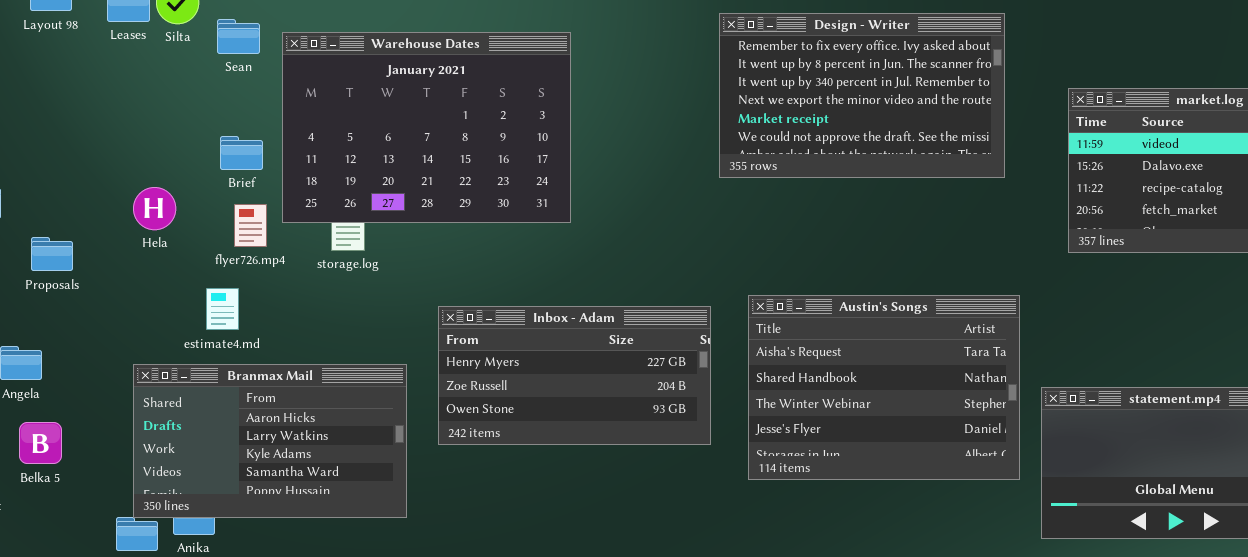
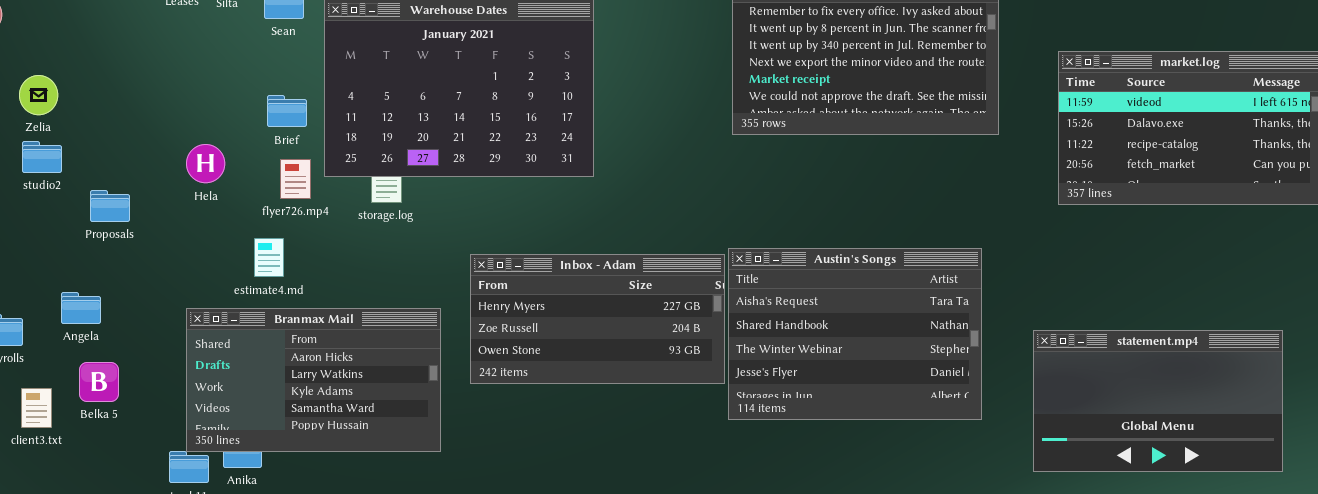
Austin's Songs: [748,295,1020,480] -> [728,248,982,420], moved

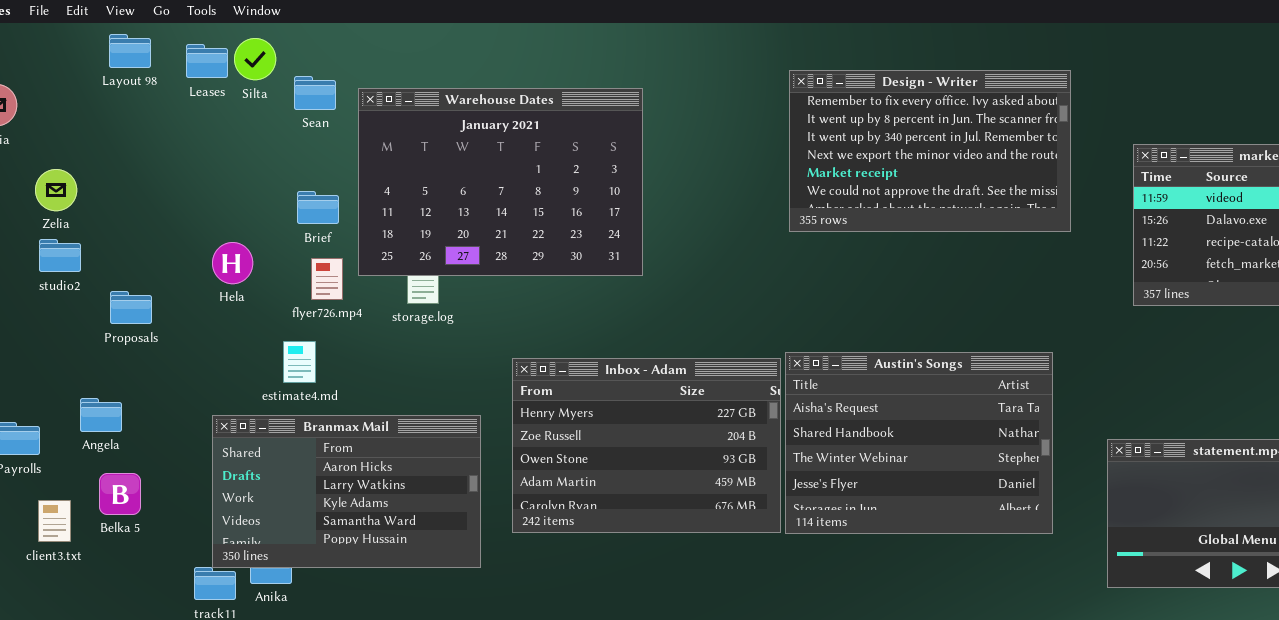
Inbox - Adam: [470,254,725,384] -> [512,358,781,533], resized

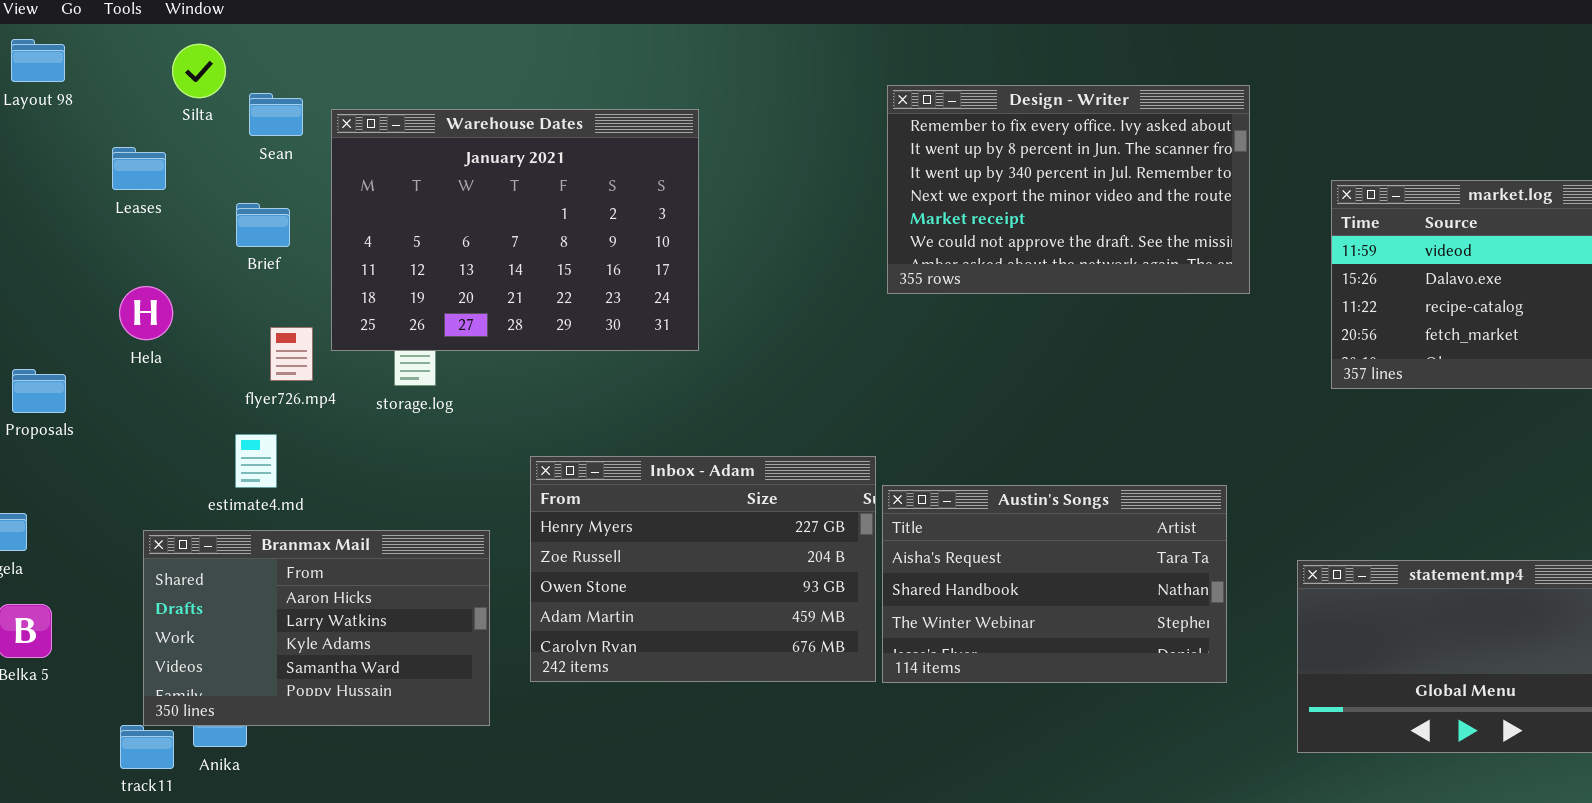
Leases: [186,44,228,78] -> [112,147,166,190], moved
Brief: [297,191,339,224] -> [236,203,290,247], moved
Hela: [212,242,253,284] -> [119,286,173,340], moved
Austin's Songs: [785,352,1053,534] -> [882,485,1227,683], resized

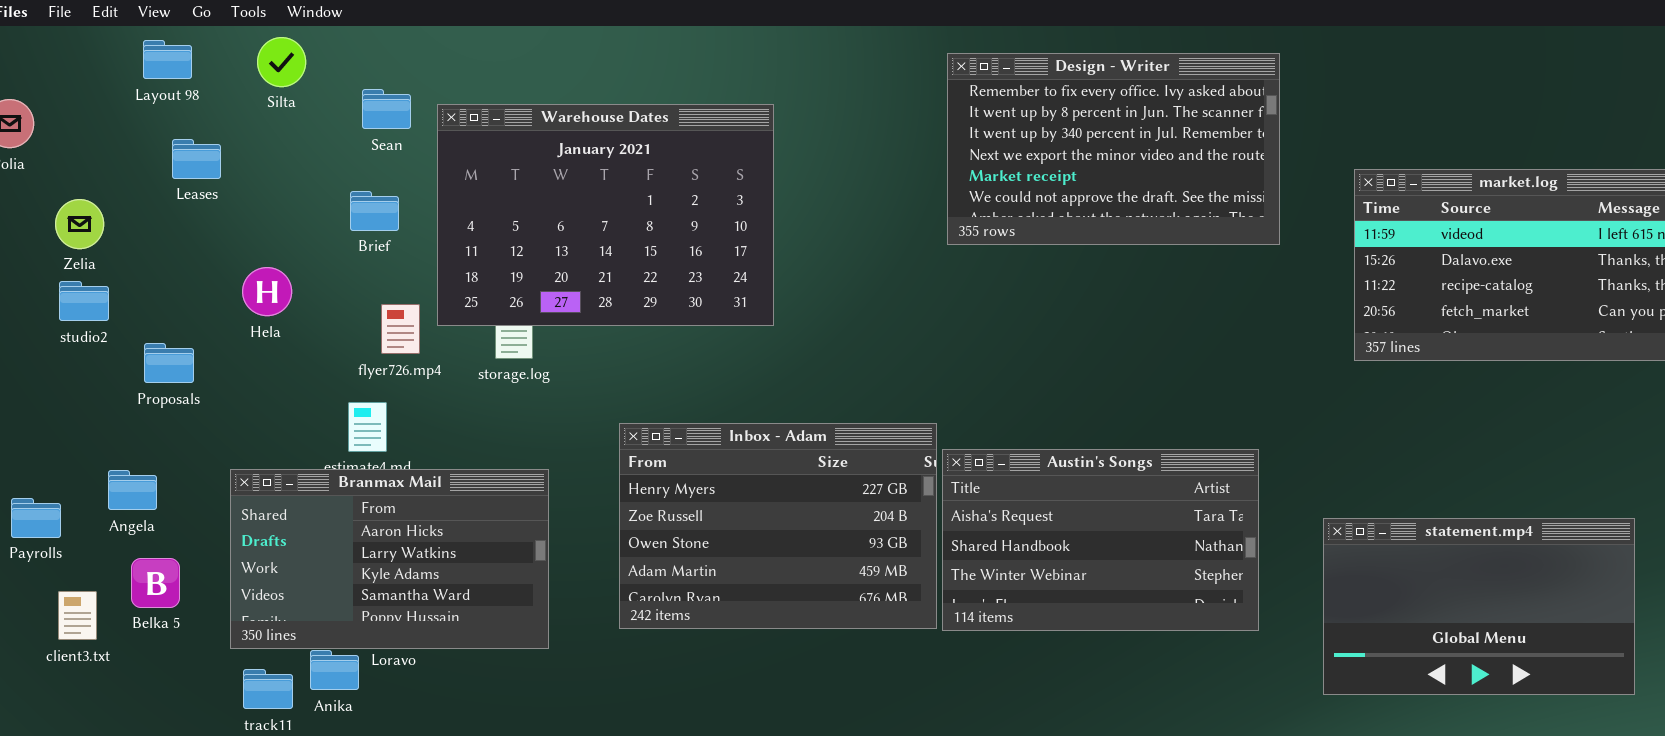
Silta: [172,44,226,98] -> [257,37,306,87], moved
Design - Writer: [887,85,1250,294] -> [947,53,1280,245], moved
Leases: [112,147,166,190] -> [172,139,221,179], moved
Branmax Mail: [143,530,490,726] -> [230,469,549,649], moved

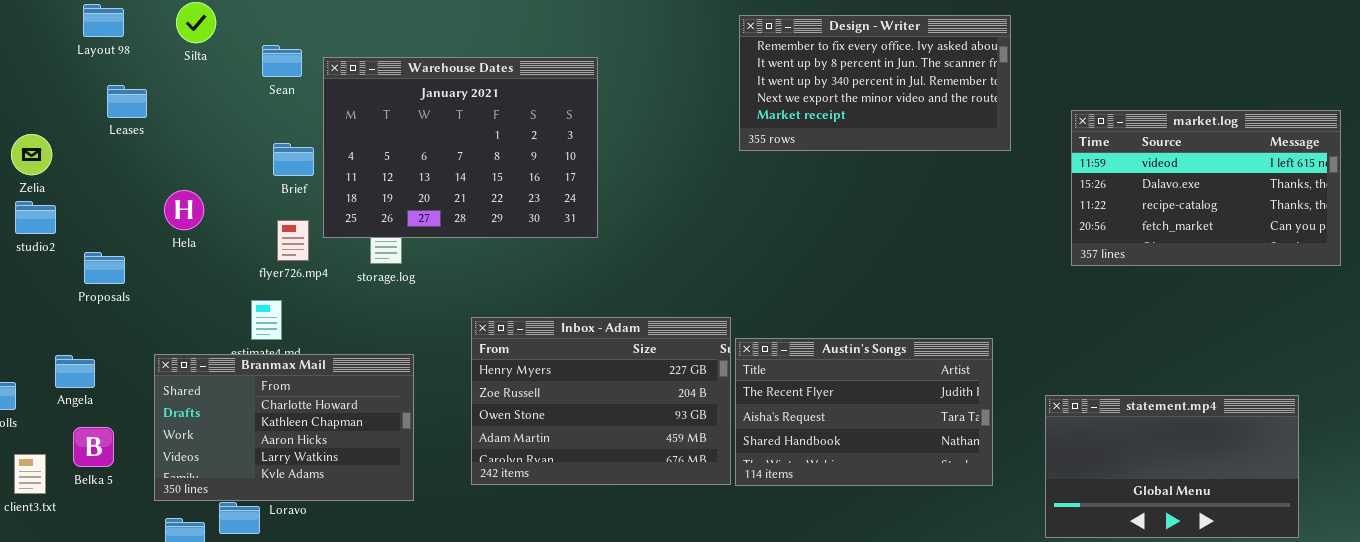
Design - Writer: [947,53,1280,245] -> [739,15,1011,151], resized
Brief: [350,191,399,231] -> [273,143,314,176], moved
Austin's Songs: [942,449,1259,631] -> [735,338,993,486], scrolled up 1 row
Branmax Mail: [230,469,549,649] -> [154,354,414,501], scrolled up 2 rows

